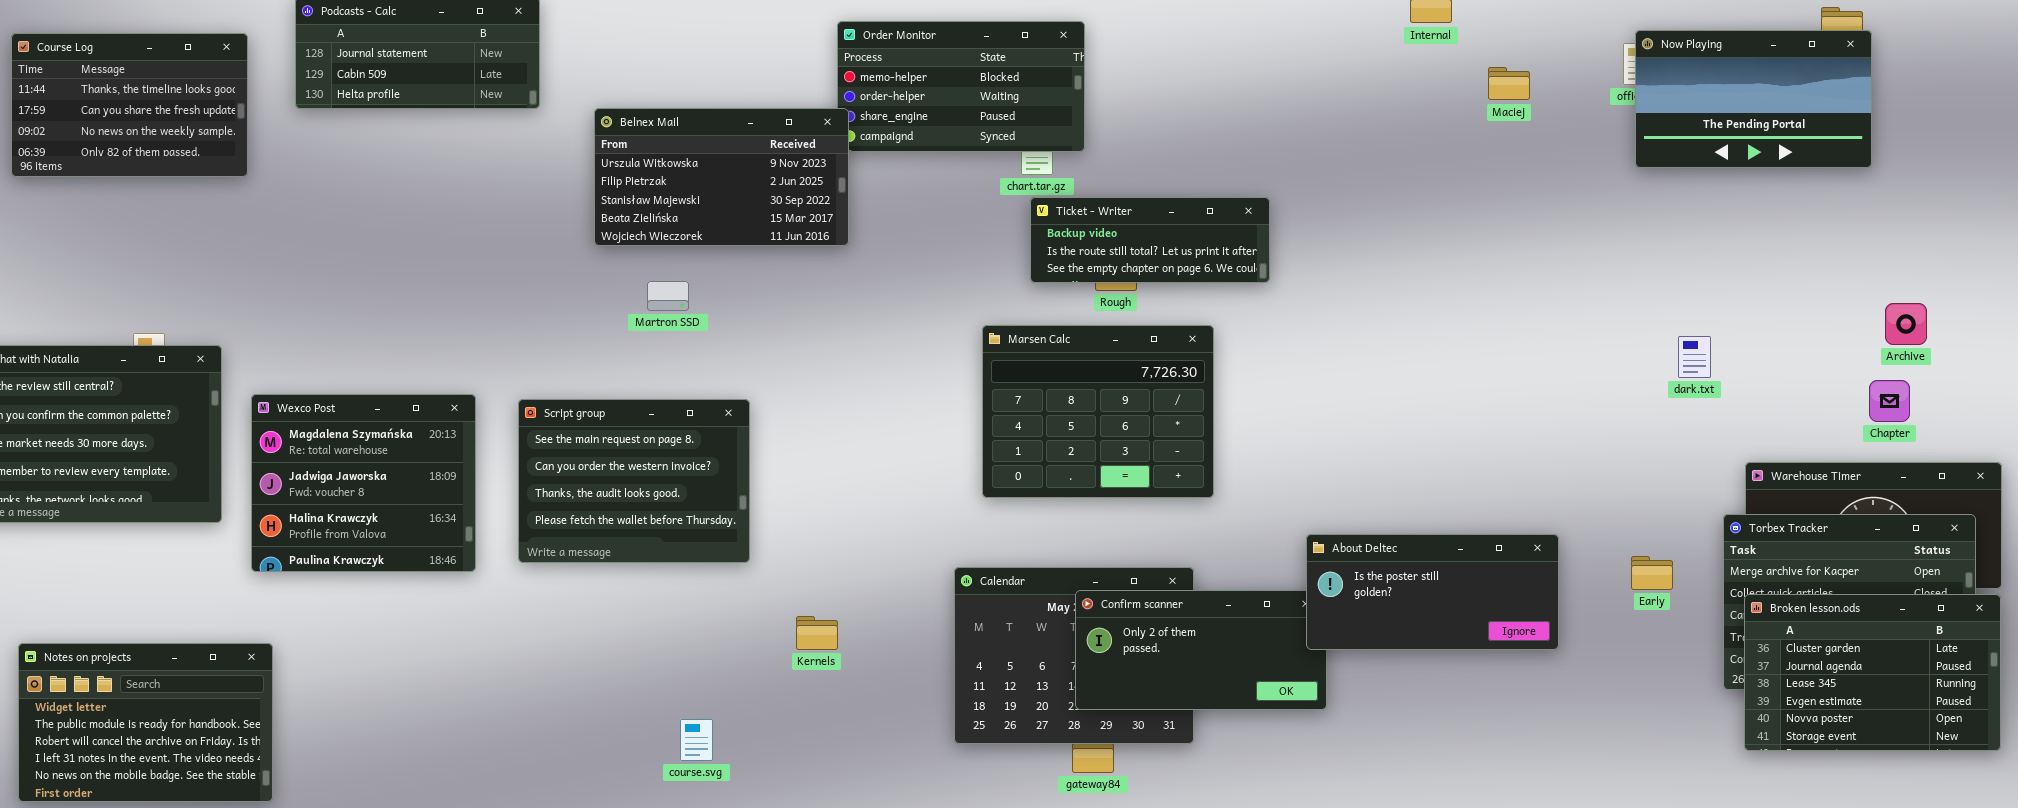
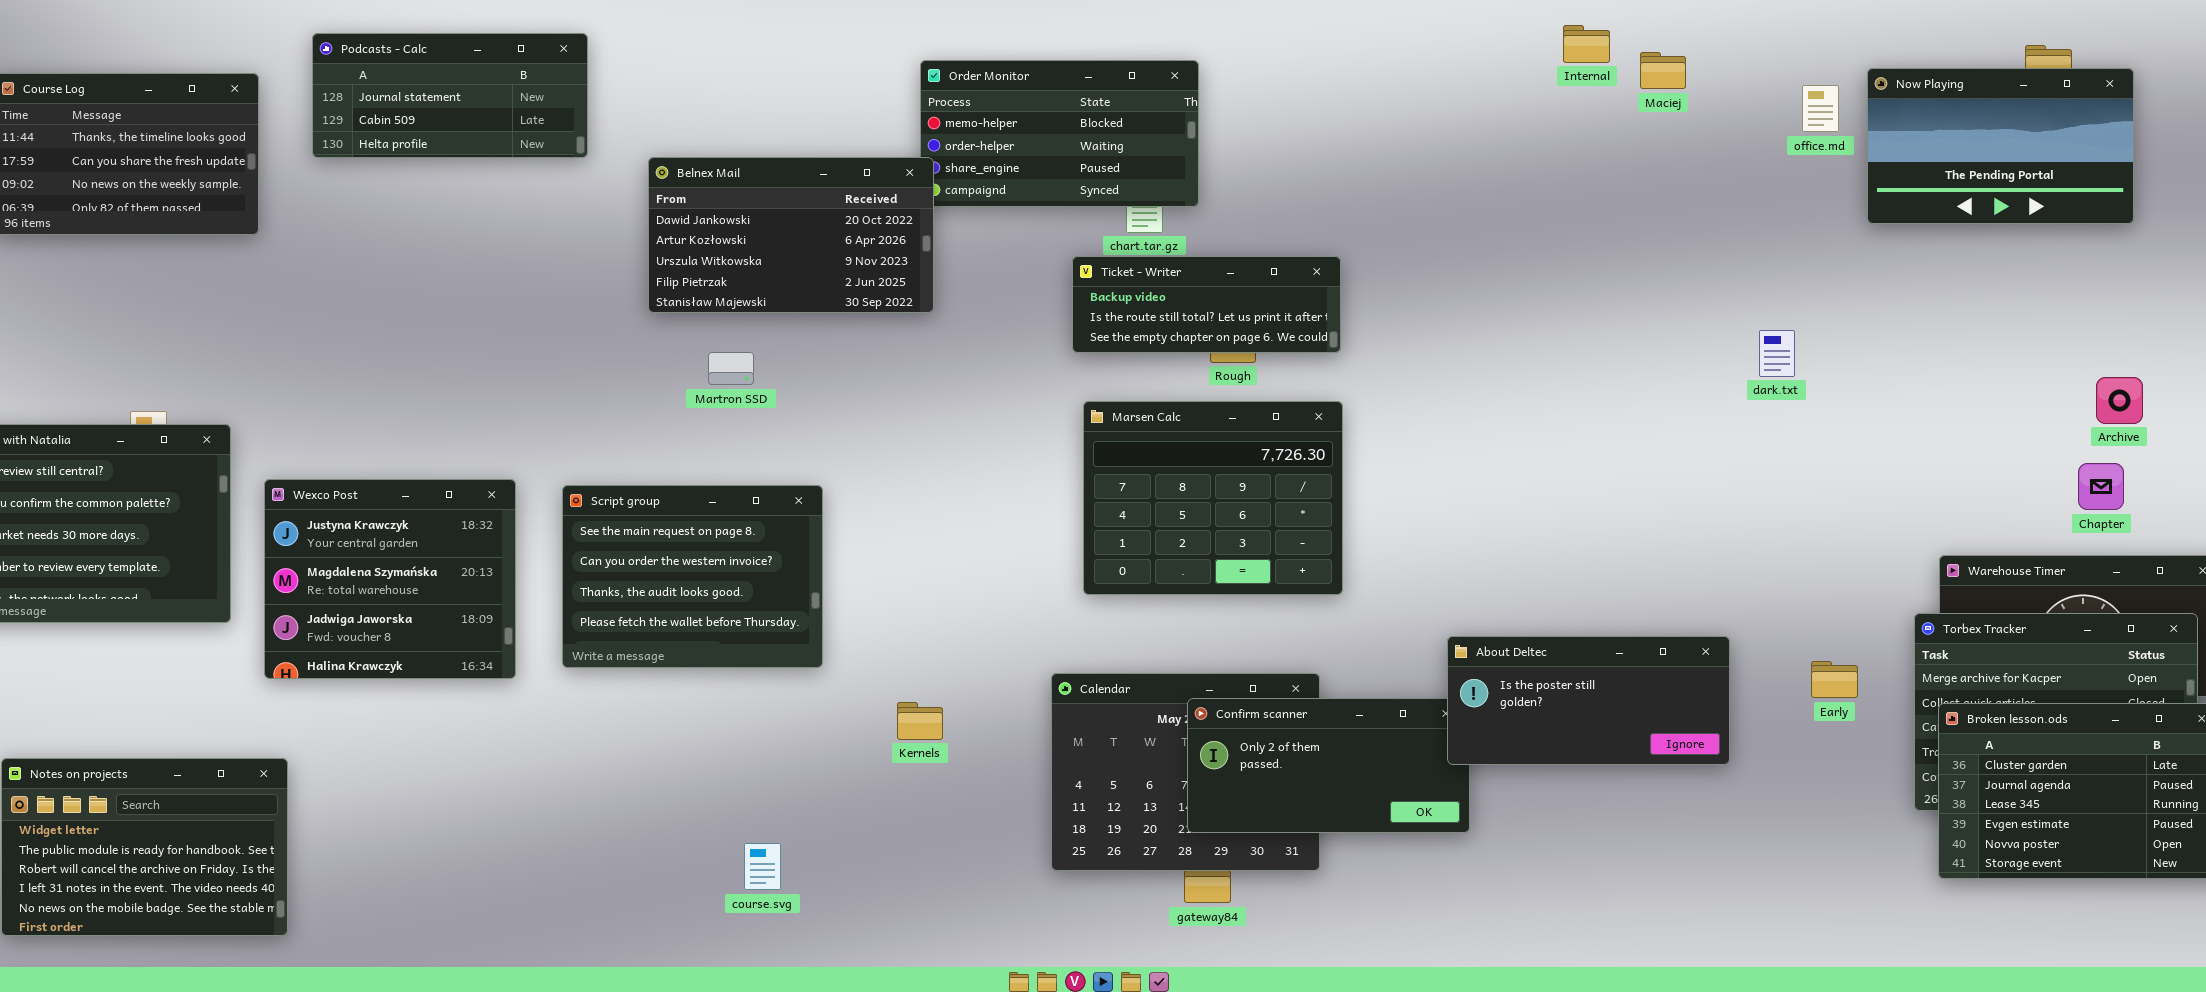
Now Playing: [1635,30,1872,168] -> [1867,68,2134,224], moved
Maciej: [1488,67,1530,100] -> [1640,52,1686,89], moved
Belnex Mail: [594,108,849,246] -> [648,157,934,313], scrolled up 2 rows
Ticket - Writer: [1030,197,1270,283] -> [1072,256,1341,353], moved
dark.txt: [1678,336,1711,378] -> [1759,330,1795,377], moved
Wexco Post: [251,394,476,572] -> [264,479,516,679], scrolled up 1 row
Kernels: [796,616,838,650] -> [897,702,943,740], moved

